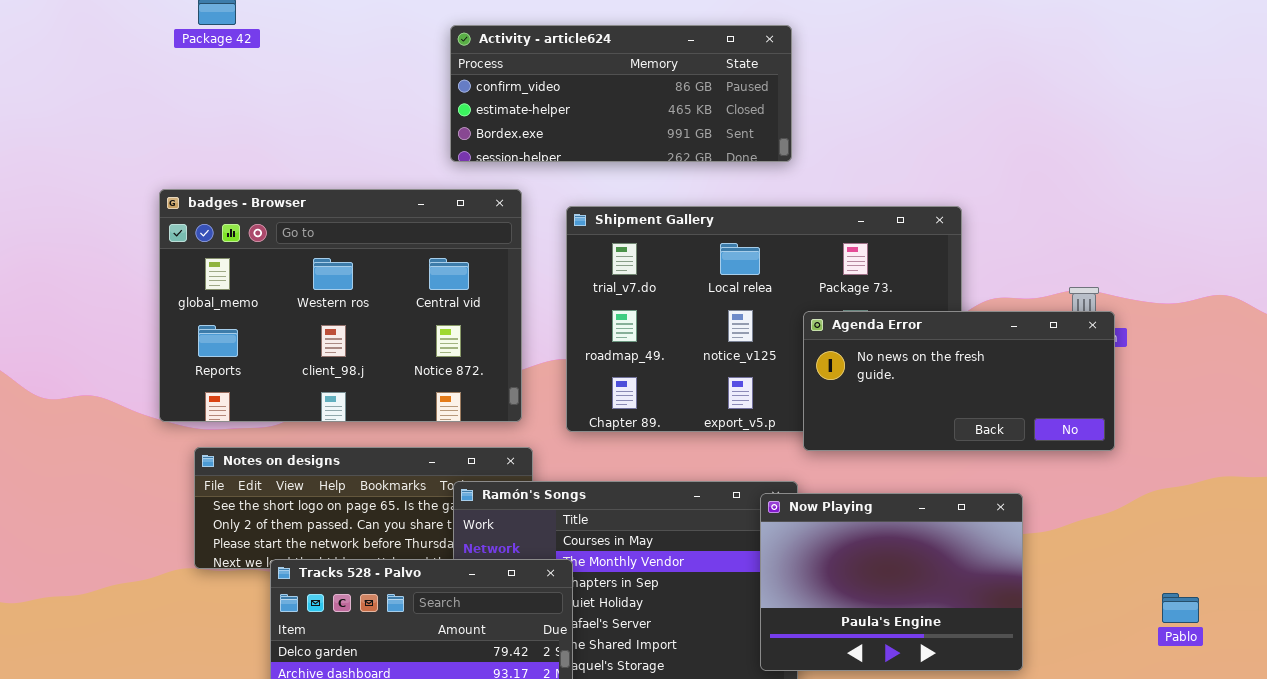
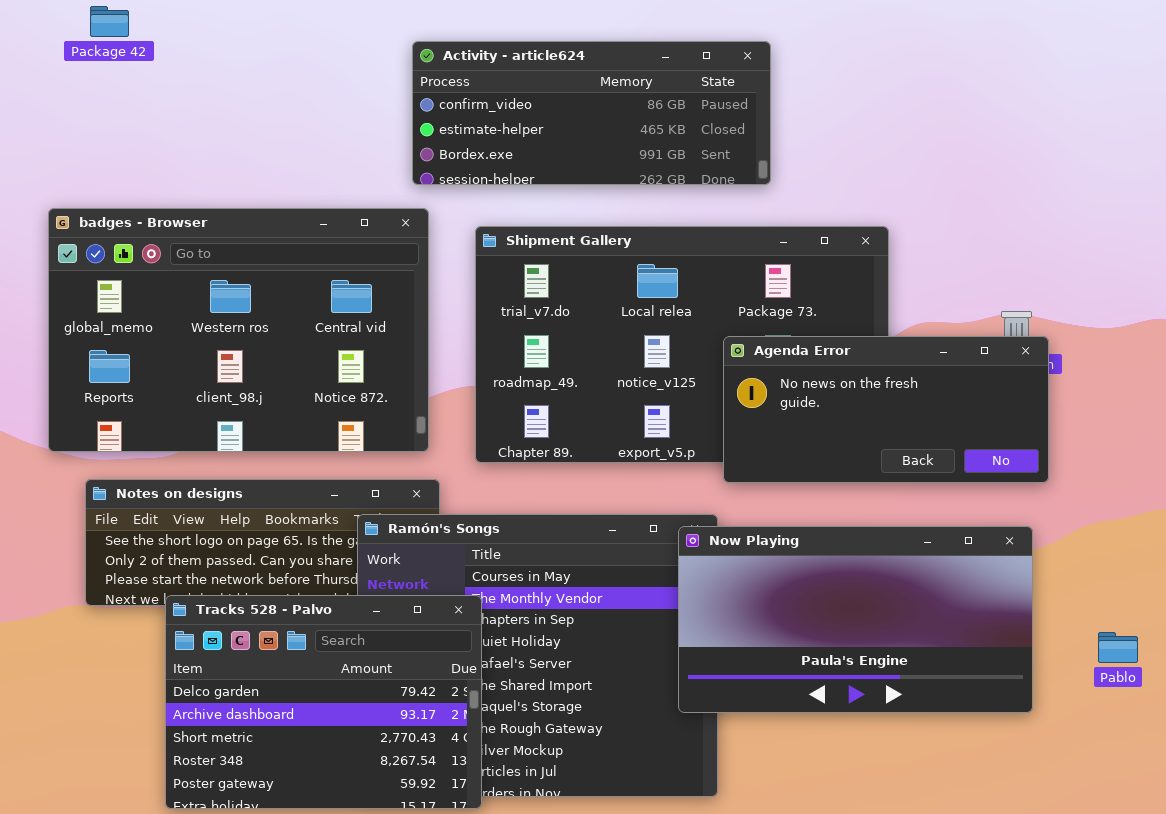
Activity - article624: [450,25,792,162] -> [412,41,771,185], moved
Now Playing: [760,493,1023,671] -> [678,526,1033,713], resized

